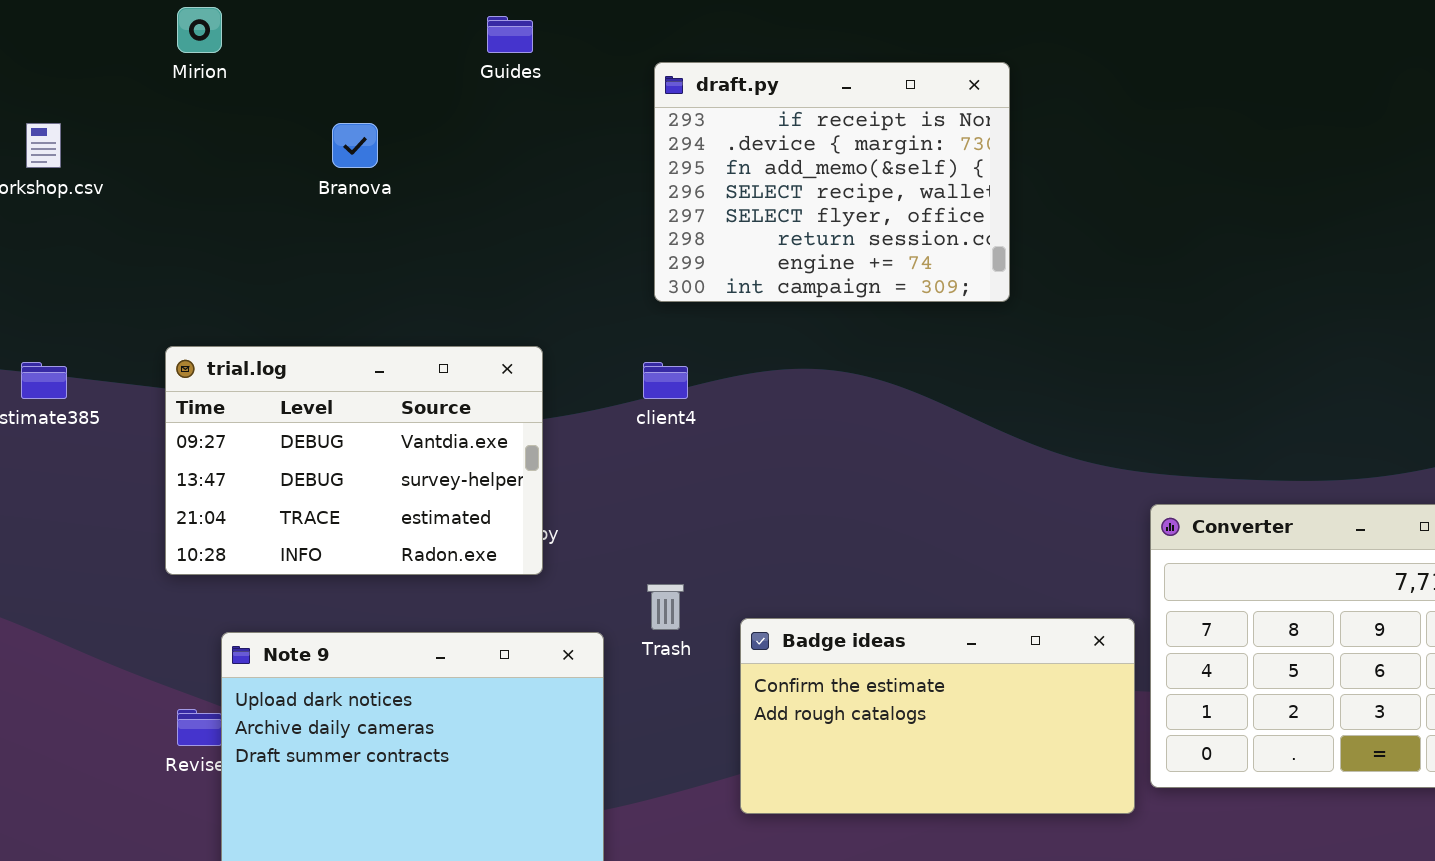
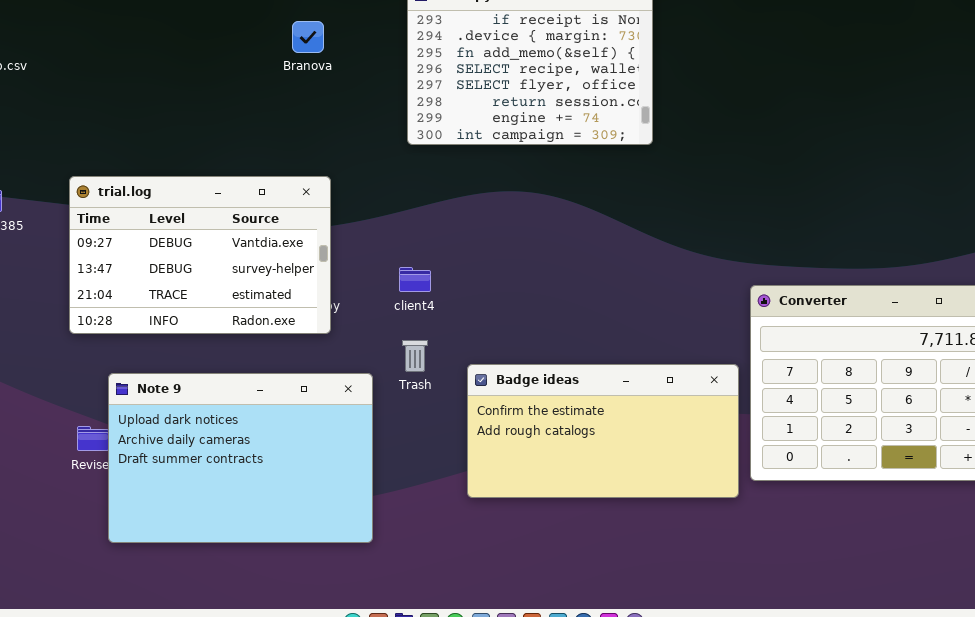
Branova: [332,123,378,168] -> [292,21,324,53], moved
client4: [643,362,688,399] -> [399,267,431,292], moved

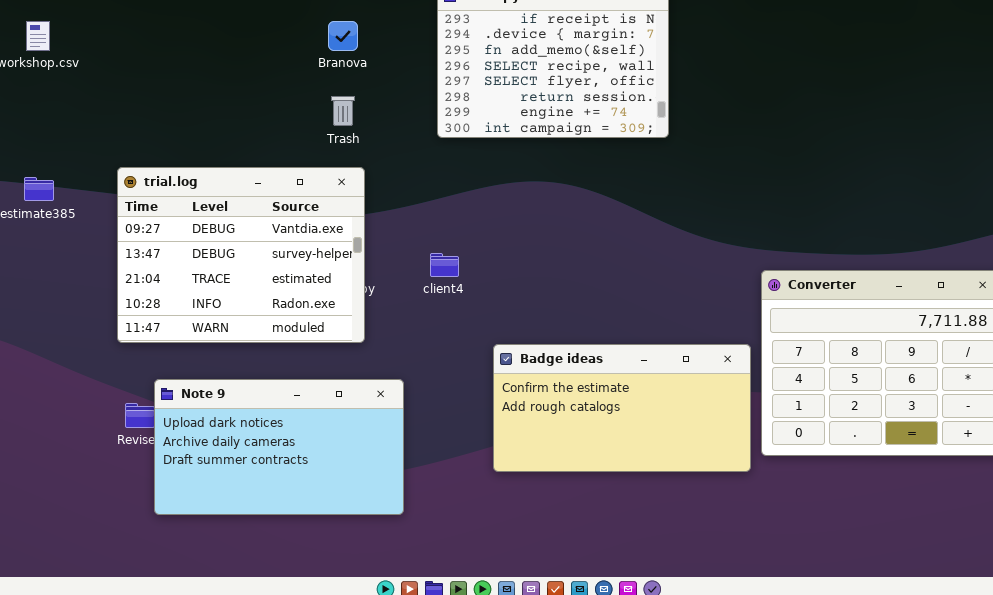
trial.log: [69,176,331,334] -> [117,167,365,343], resized
Trash: [402,340,428,372] -> [331,96,355,126], moved
Note 9: [108,373,373,543] -> [154,379,404,515], resized

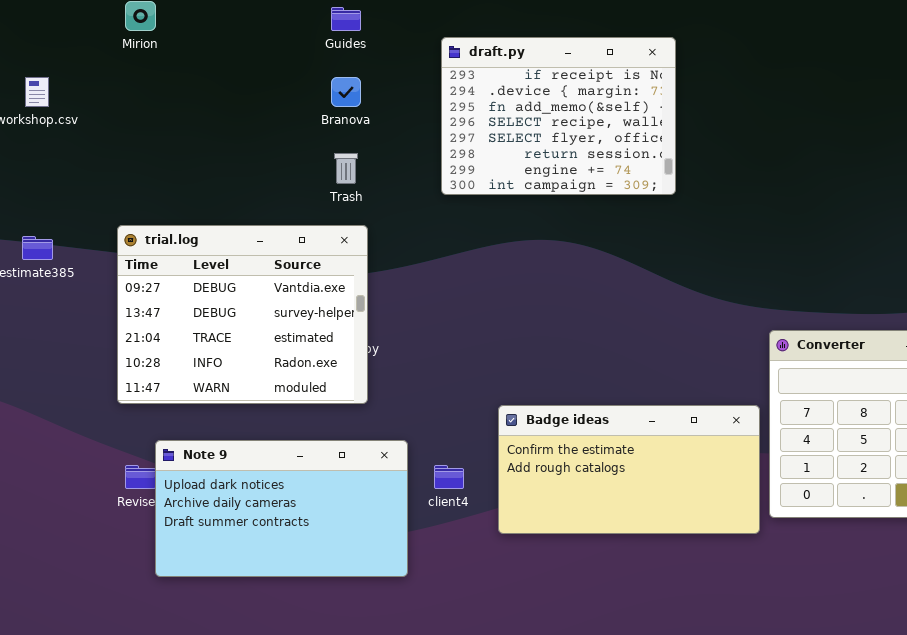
client4: [430,253,459,277] -> [434,465,464,489], moved

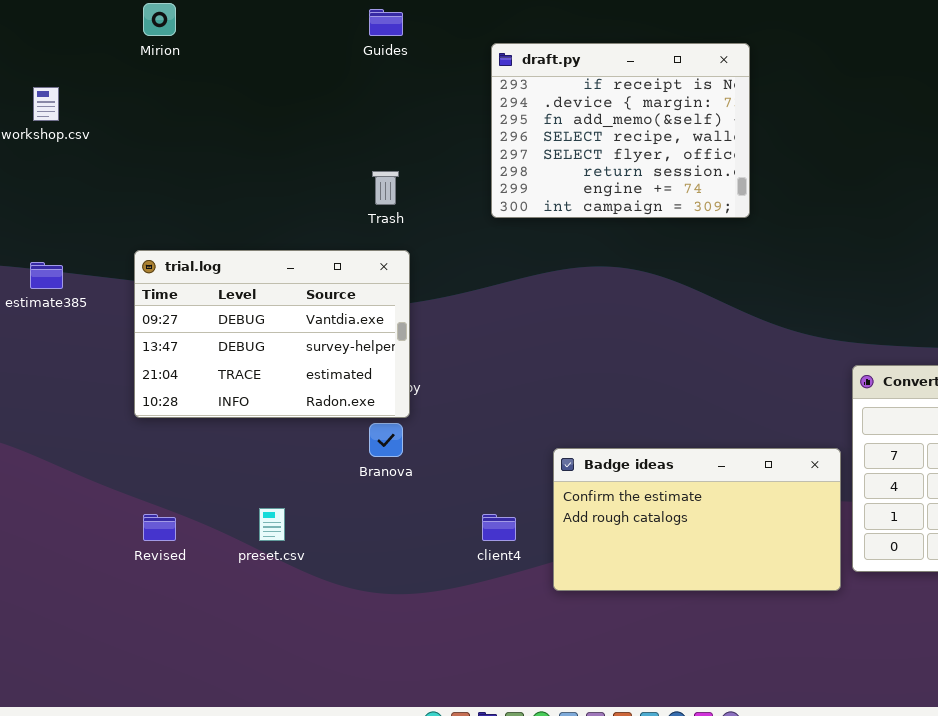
Branova: [331,77,361,107] -> [369,423,403,457], moved
trial.log: [117,225,368,404] -> [134,250,410,418], resized
Note 9: [155,440,408,577] -> none, closed

